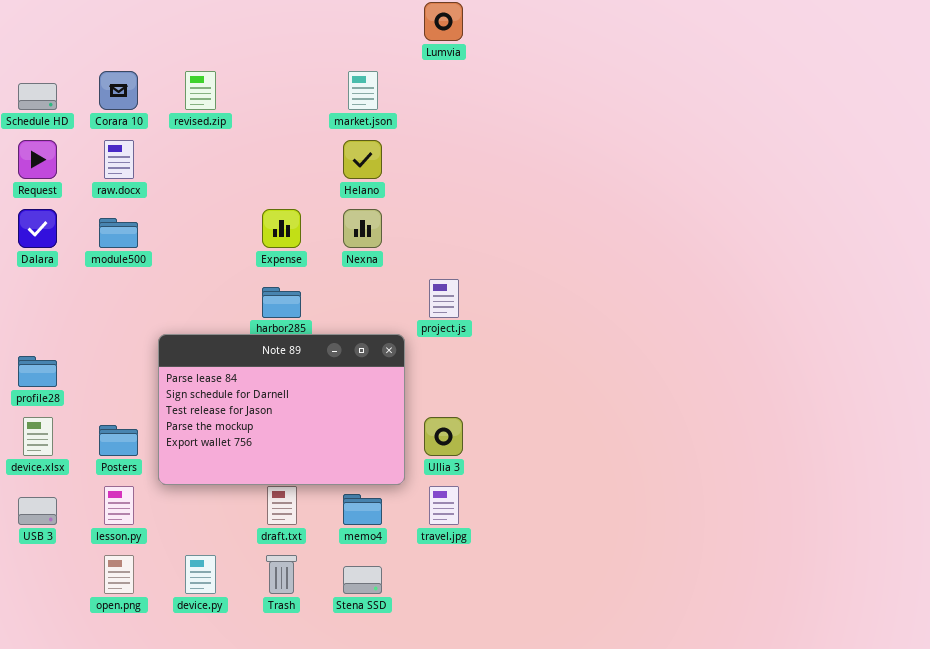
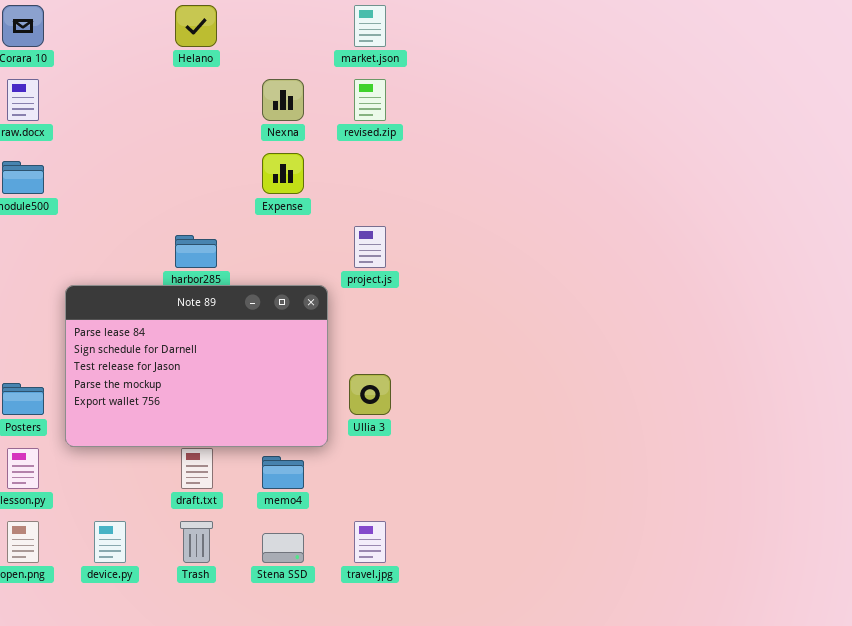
revised.zip: [185,71,216,110] -> [354,79,386,121], moved
market.json: [348,71,378,110] -> [354,5,386,47], moved
Helano: [343,140,382,179] -> [175,5,217,47], moved
Expense: [262,209,301,248] -> [262,153,304,194], moved
Nexna: [343,209,382,248] -> [262,79,304,121], moved
travel.jpg: [429,486,459,525] -> [354,521,386,563], moved

